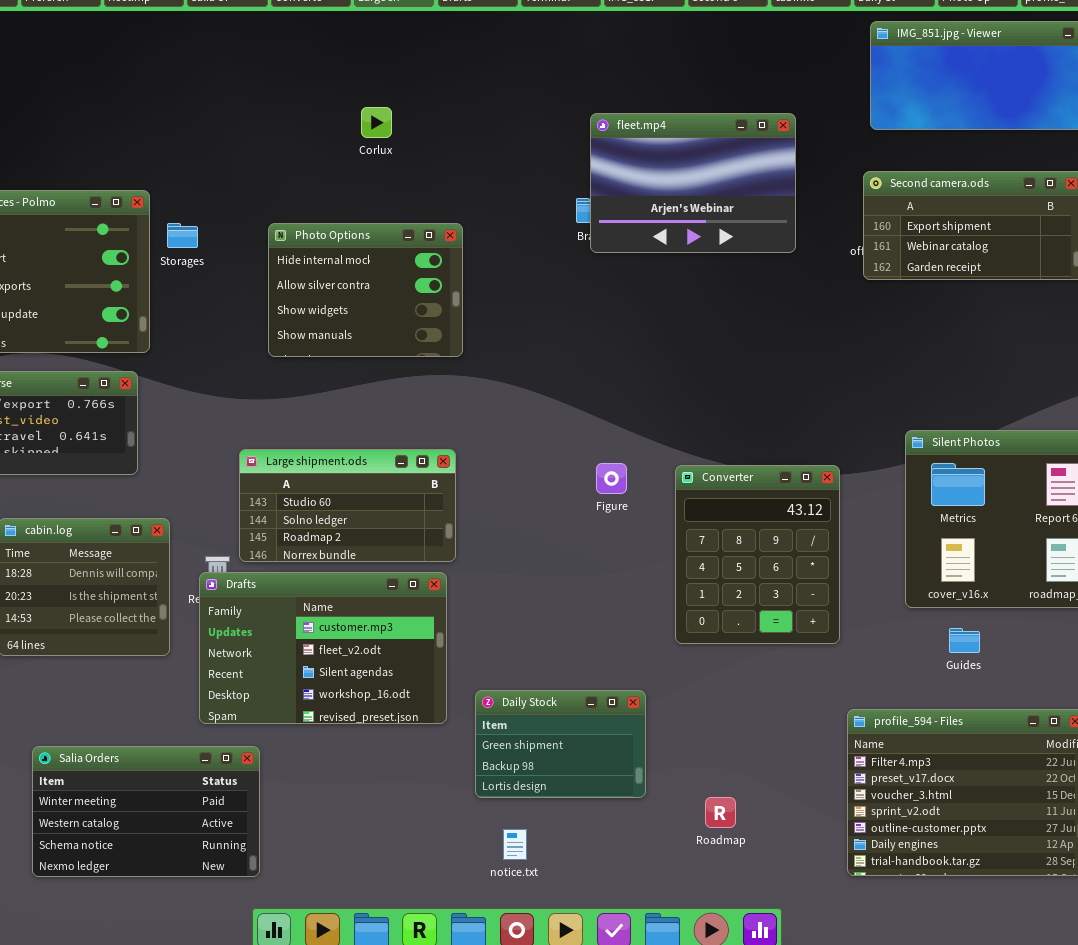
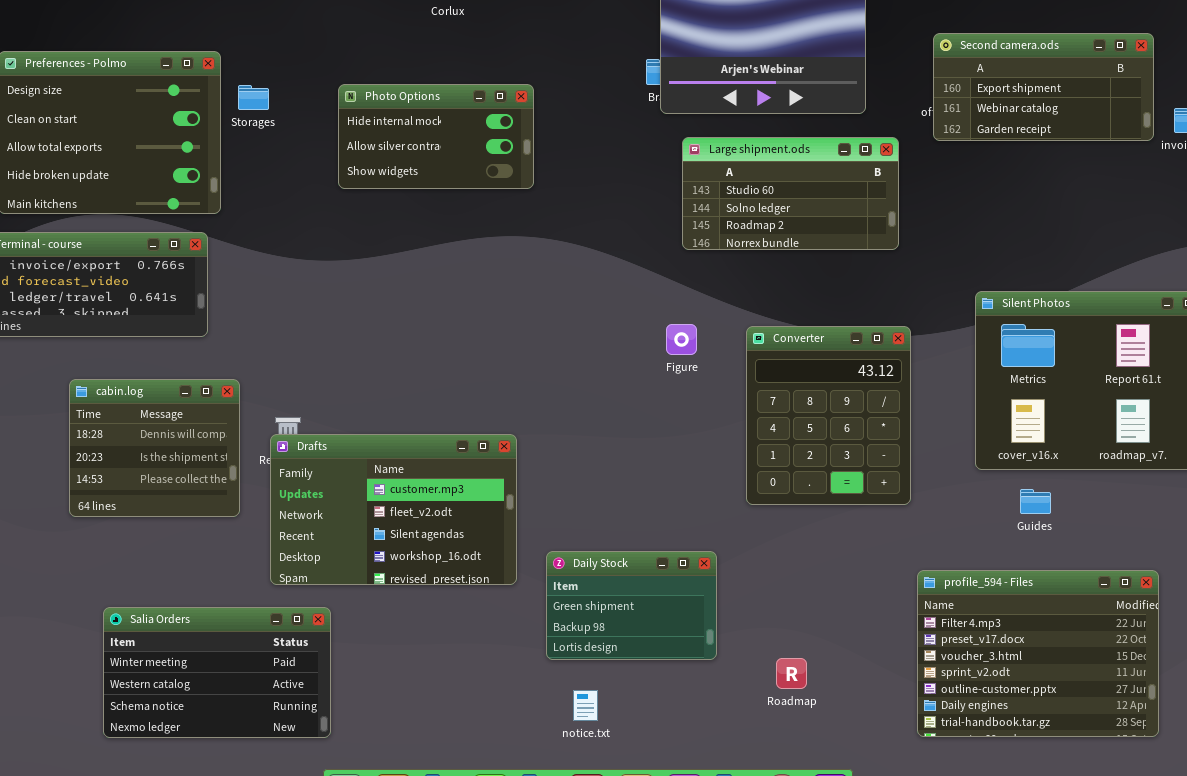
Photo Options: [268,223,463,357] -> [338,84,534,189], resized
Large shipment.ods: [239,449,456,562] -> [682,137,899,250], moved

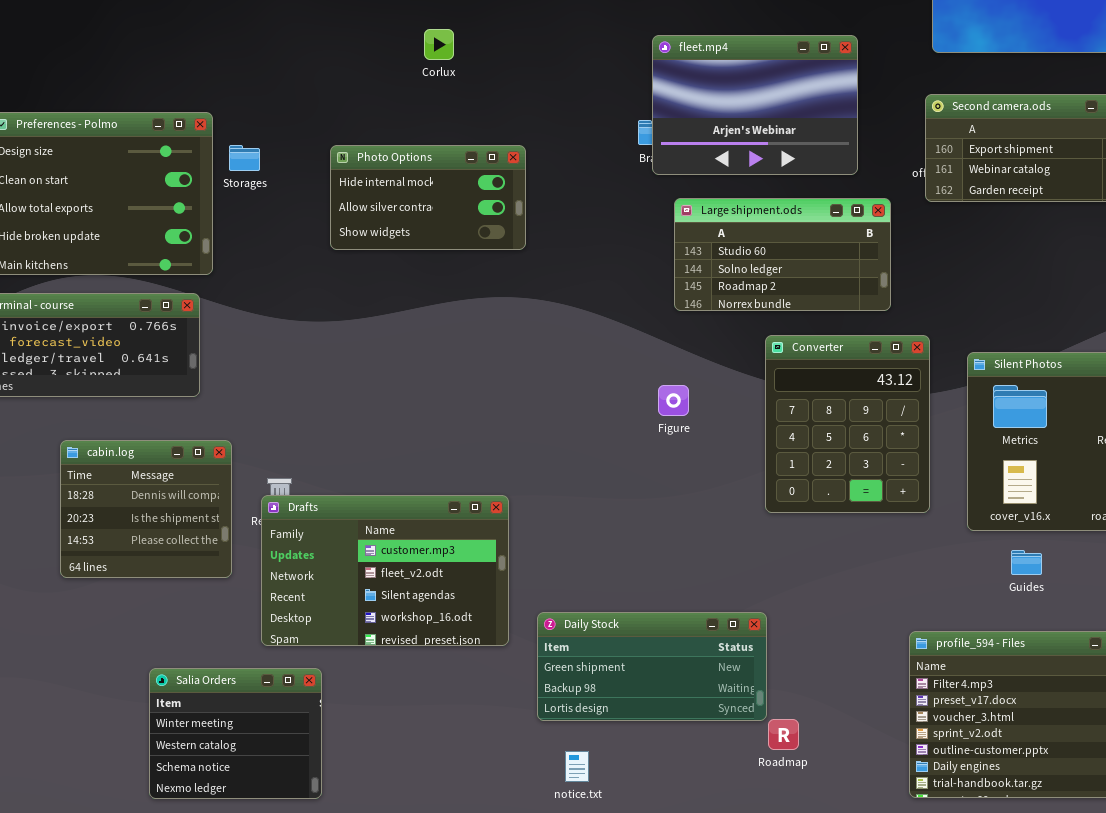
Converter: [746,326,911,505] -> [765,335,930,513], moved
Daily Stock: [546,551,717,660] -> [537,612,767,721], resized
Salia Orders: [103,607,331,738] -> [149,668,322,799], resized

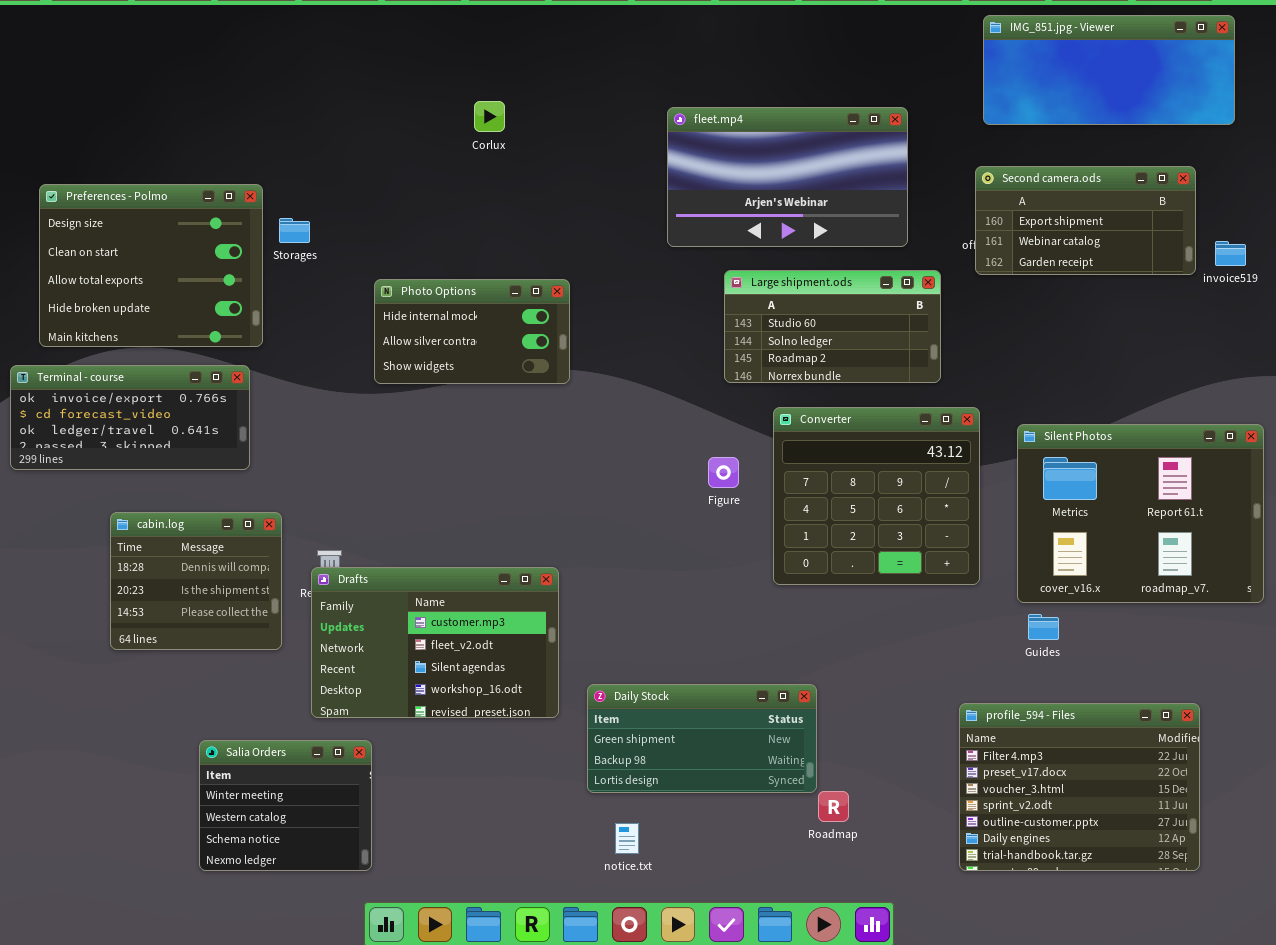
fleet.mp4: [652,35,858,175] -> [667,107,908,247], resized
Photo Options: [330,145,526,250] -> [374,279,570,384], moved
Converter: [765,335,930,513] -> [773,407,980,585], resized
Guides: [1011,550,1042,575] -> [1028,614,1059,640], moved

